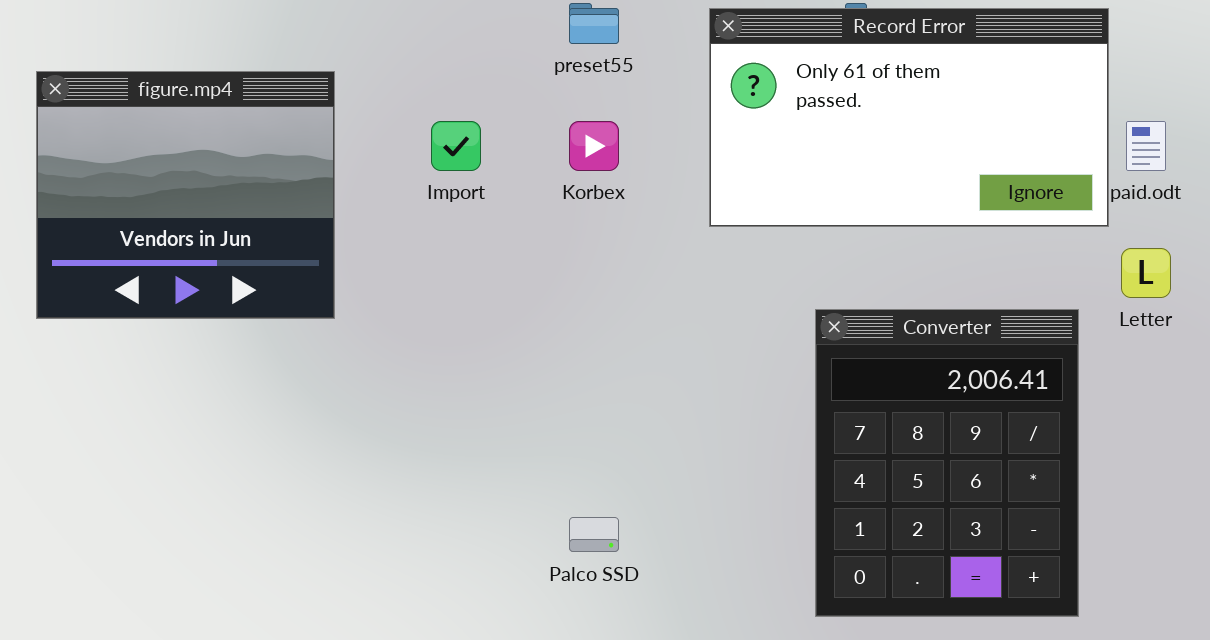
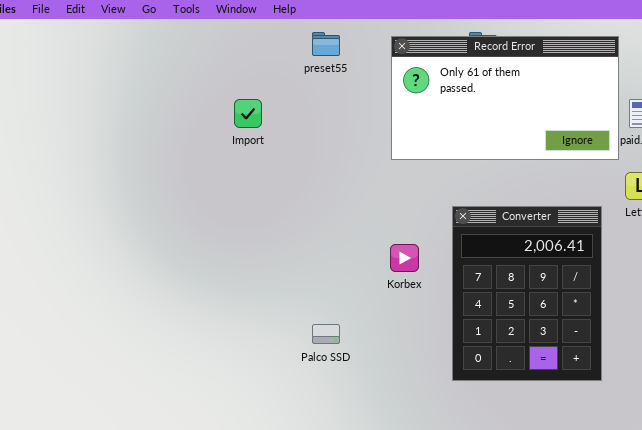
figure.mp4: [36,71,335,319] -> none, closed
Korbex: [569,121,619,171] -> [390,244,419,272], moved

